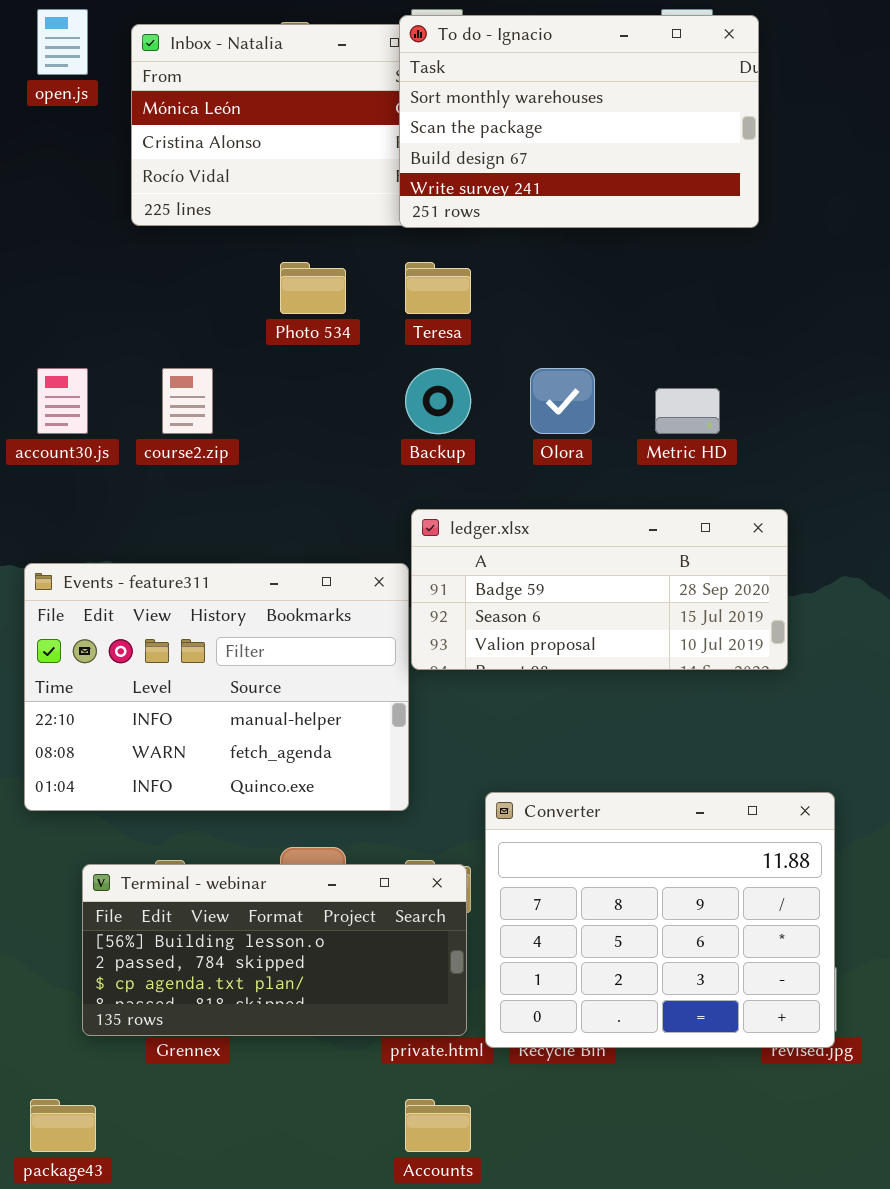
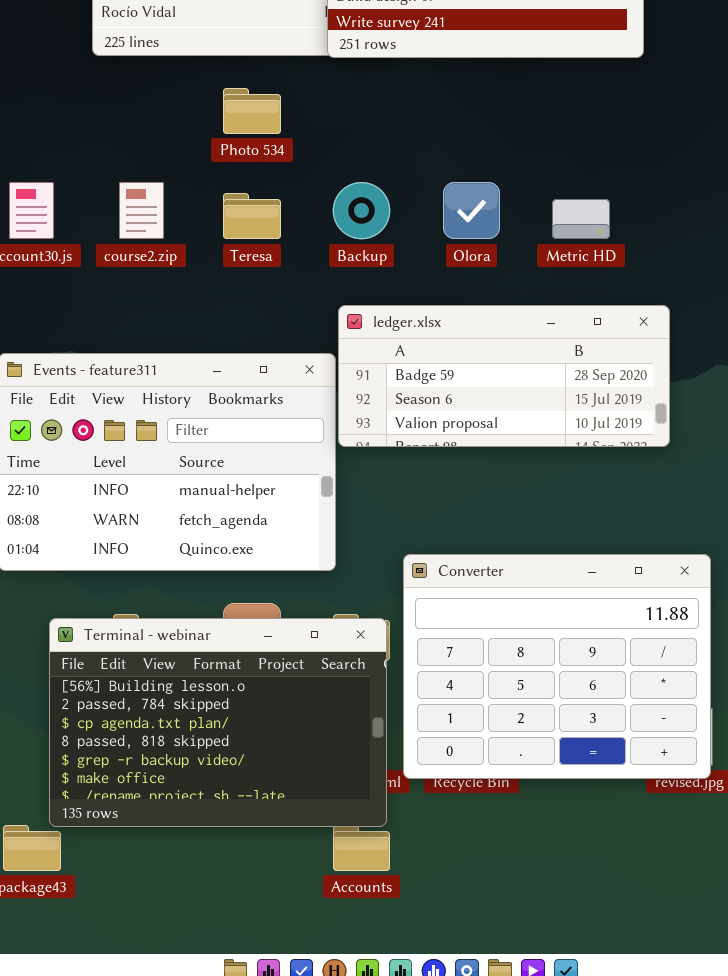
Teresa: [405,262,471,314] -> [223,193,281,239], moved
Terminal - webinar: [82,864,467,1036] -> [49,618,387,827], resized

